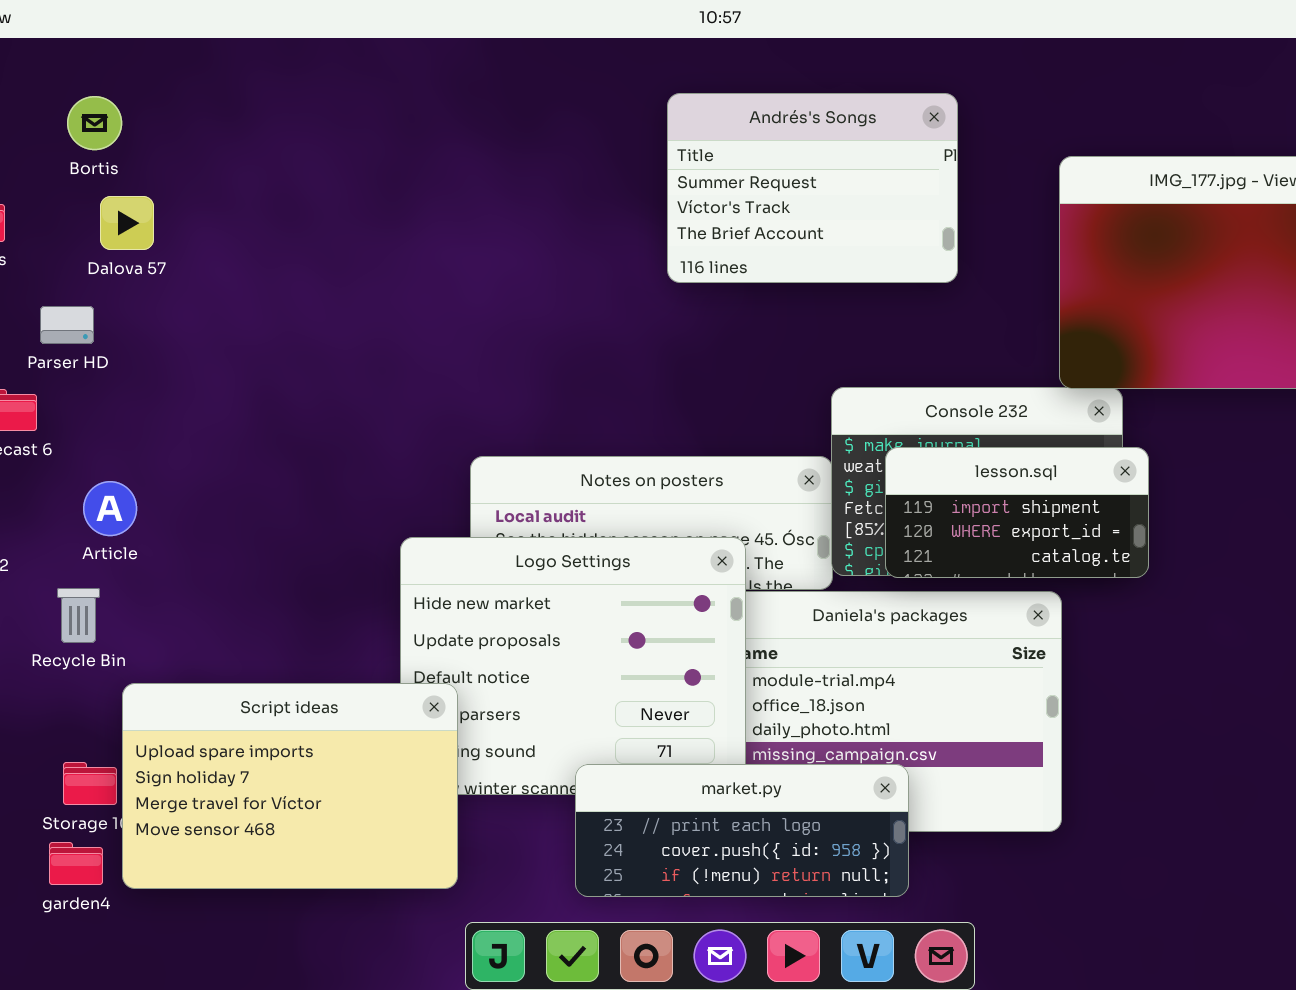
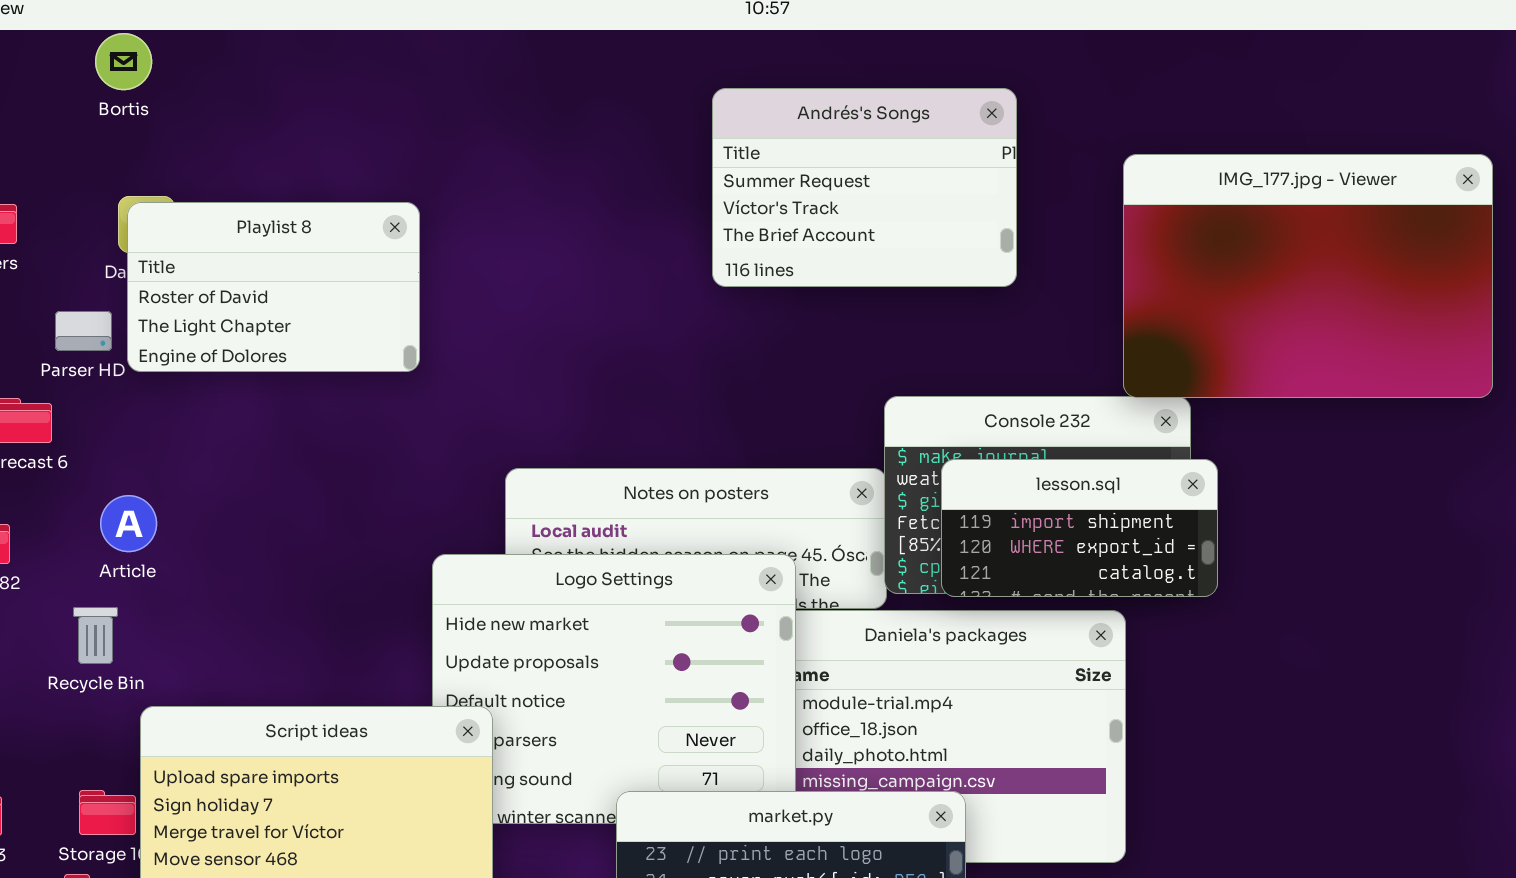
Bortis: [67,96,122,150] -> [95,33,152,90], moved
Playlist 8: none -> [127,202,420,372], opened

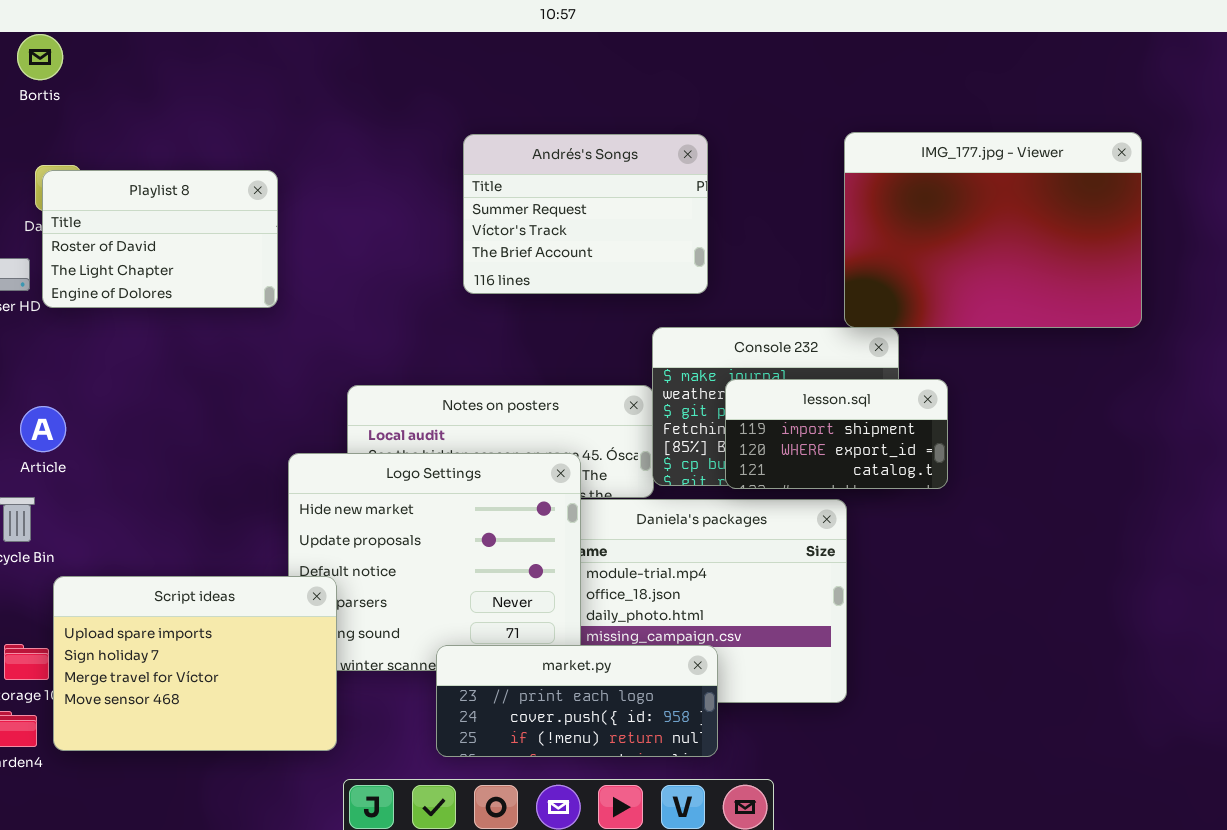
Andrés's Songs: [712,88,1017,287] -> [463,134,708,294], moved
lesson.sql: [941,459,1218,597] -> [725,379,948,489], moved

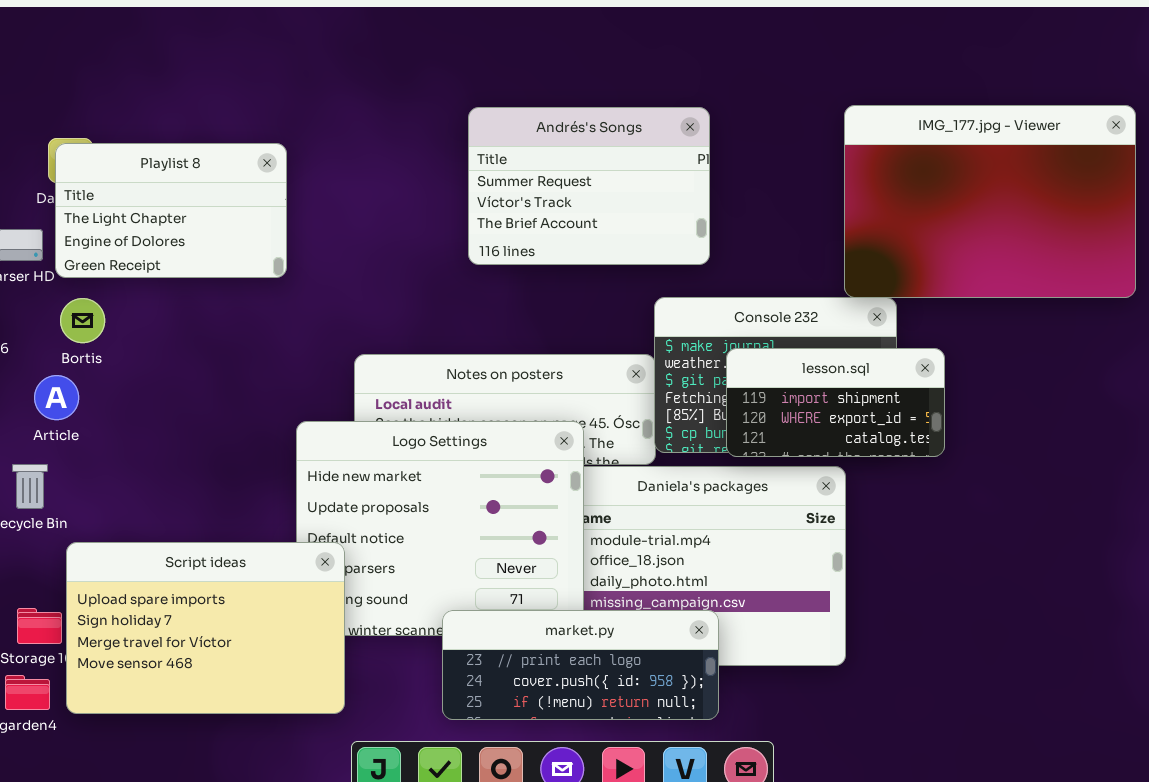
Bortis: [17,34,63,80] -> [60,298,105,343], moved
Playlist 8: [42,170,278,308] -> [55,143,287,278], scrolled down 1 row

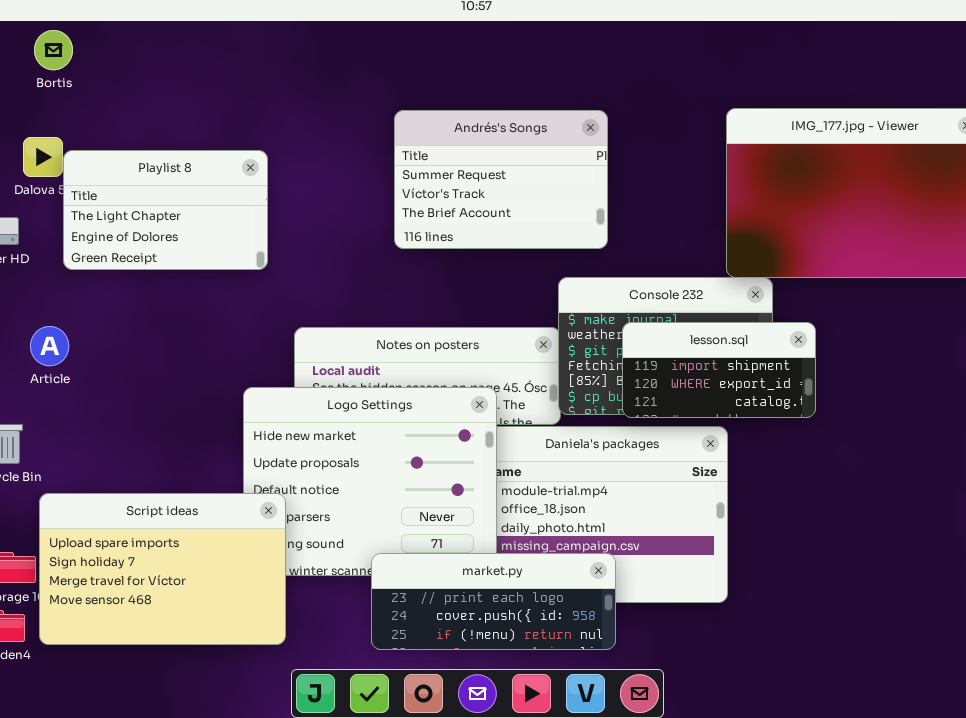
Playlist 8: [55,143,287,278] -> [63,150,268,270], moved
Bortis: [60,298,105,343] -> [34,30,73,70], moved
Article: [34,375,79,420] -> [30,326,69,366], moved

